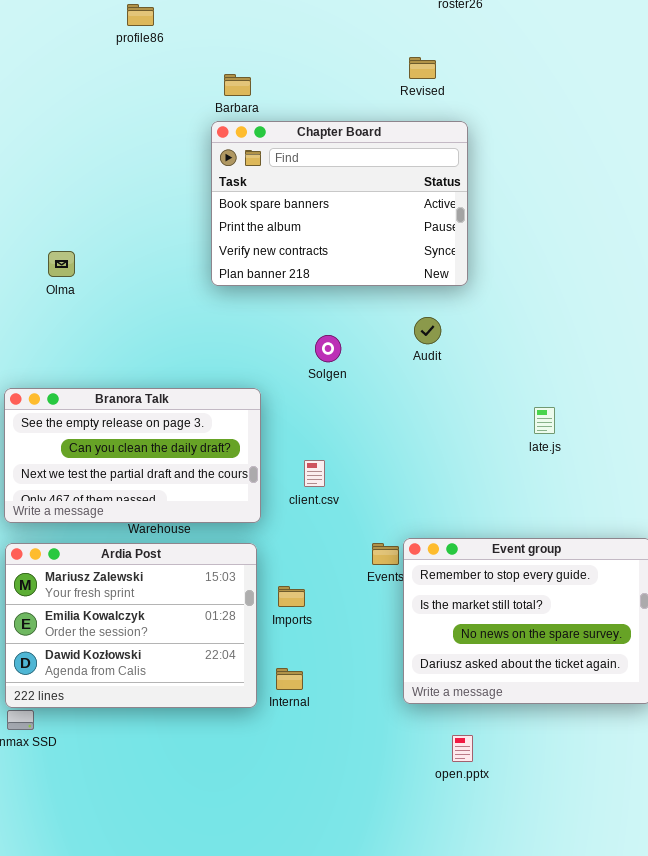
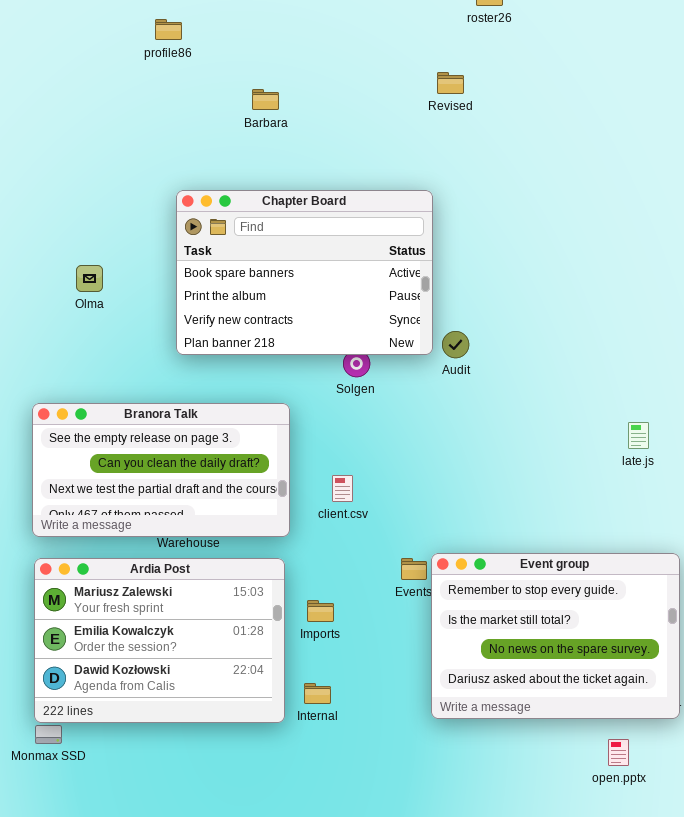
Chapter Board: [211,121,468,286] -> [176,190,433,355], moved
late.js: [534,407,555,434] -> [628,422,649,449], moved
open.pptx: [452,735,473,762] -> [608,739,629,766], moved

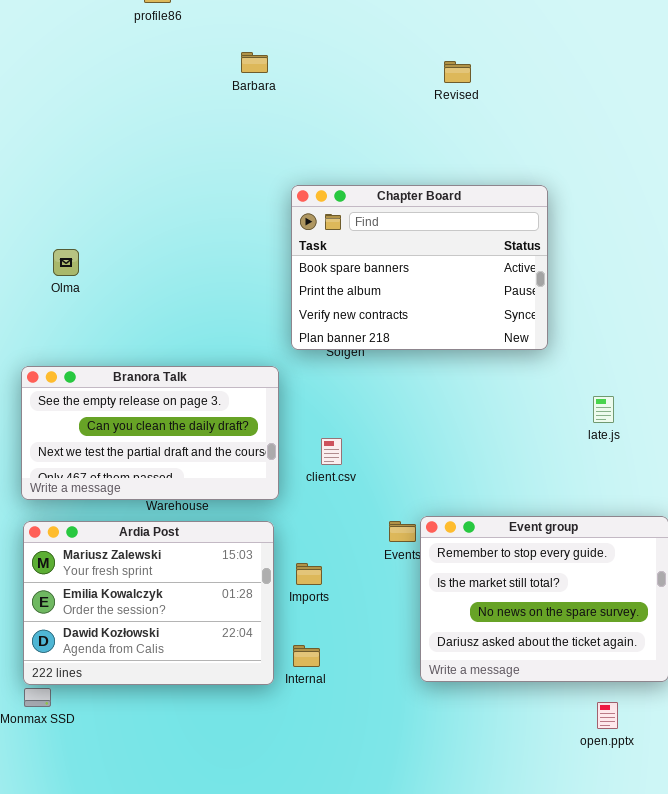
Revised: [437,72,464,94] -> [444,61,471,83], moved
Chapter Board: [176,190,433,355] -> [291,185,548,350], moved
Olma: [76,265,103,292] -> [53,249,79,276], moved
late.js: [628,422,649,449] -> [593,396,614,423], moved

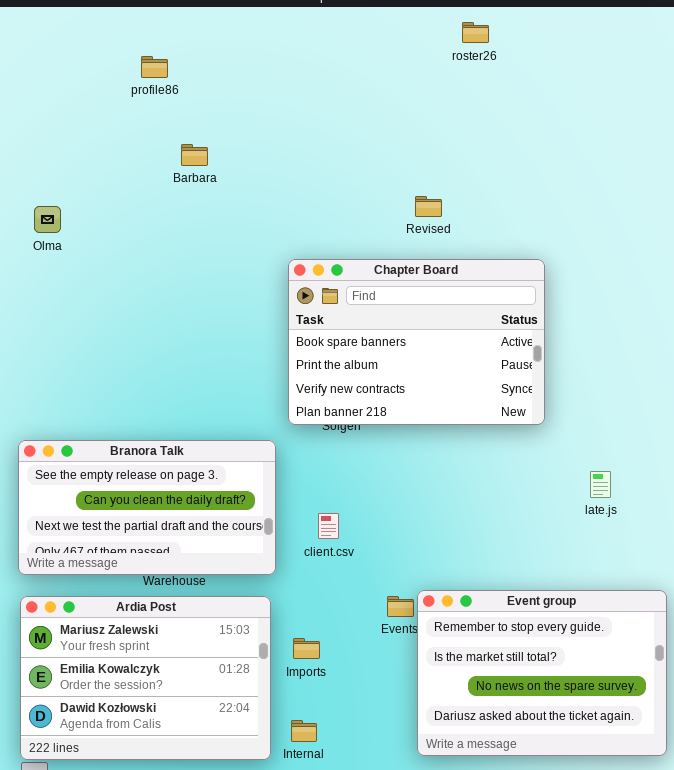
Barbara: [241,52,268,73] -> [181,144,208,166], moved
Revised: [444,61,471,83] -> [415,196,442,217], moved
Olma: [53,249,79,276] -> [34,206,61,233], moved

